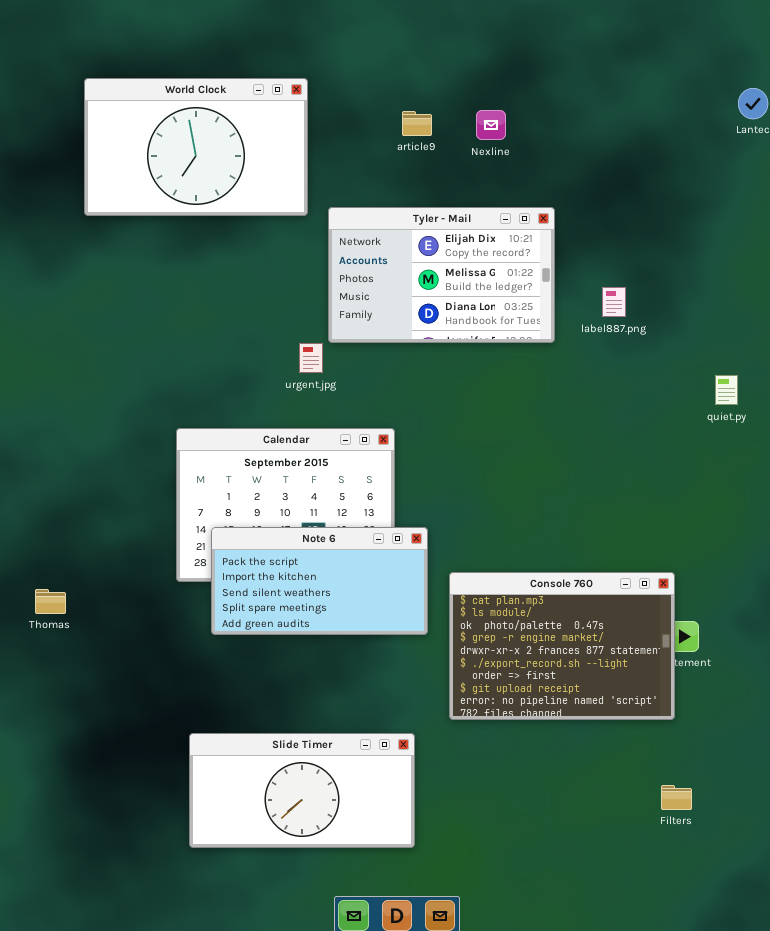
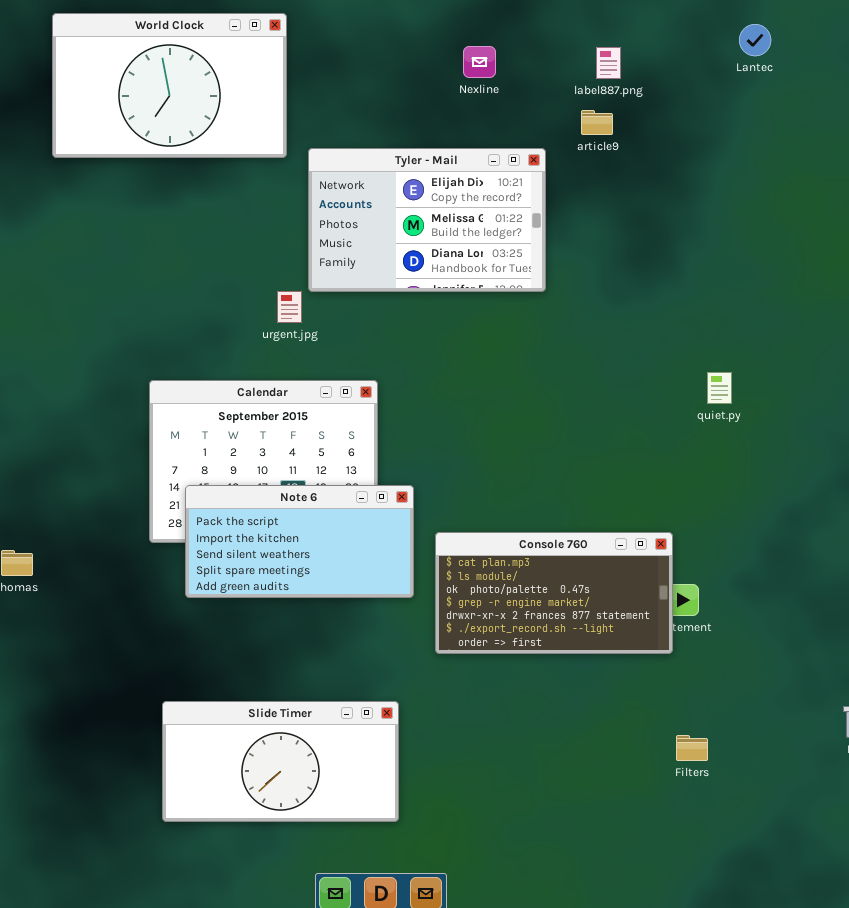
article9: [402,111,432,136] -> [581,110,613,135], moved
label887.png: [602,287,626,317] -> [596,47,621,79], moved
quiet.py: [715,375,738,405] -> [707,372,732,404], moved
Console 760: [449,572,675,720] -> [435,532,673,654], resized
Filters: [661,785,692,810] -> [676,735,708,761], moved

